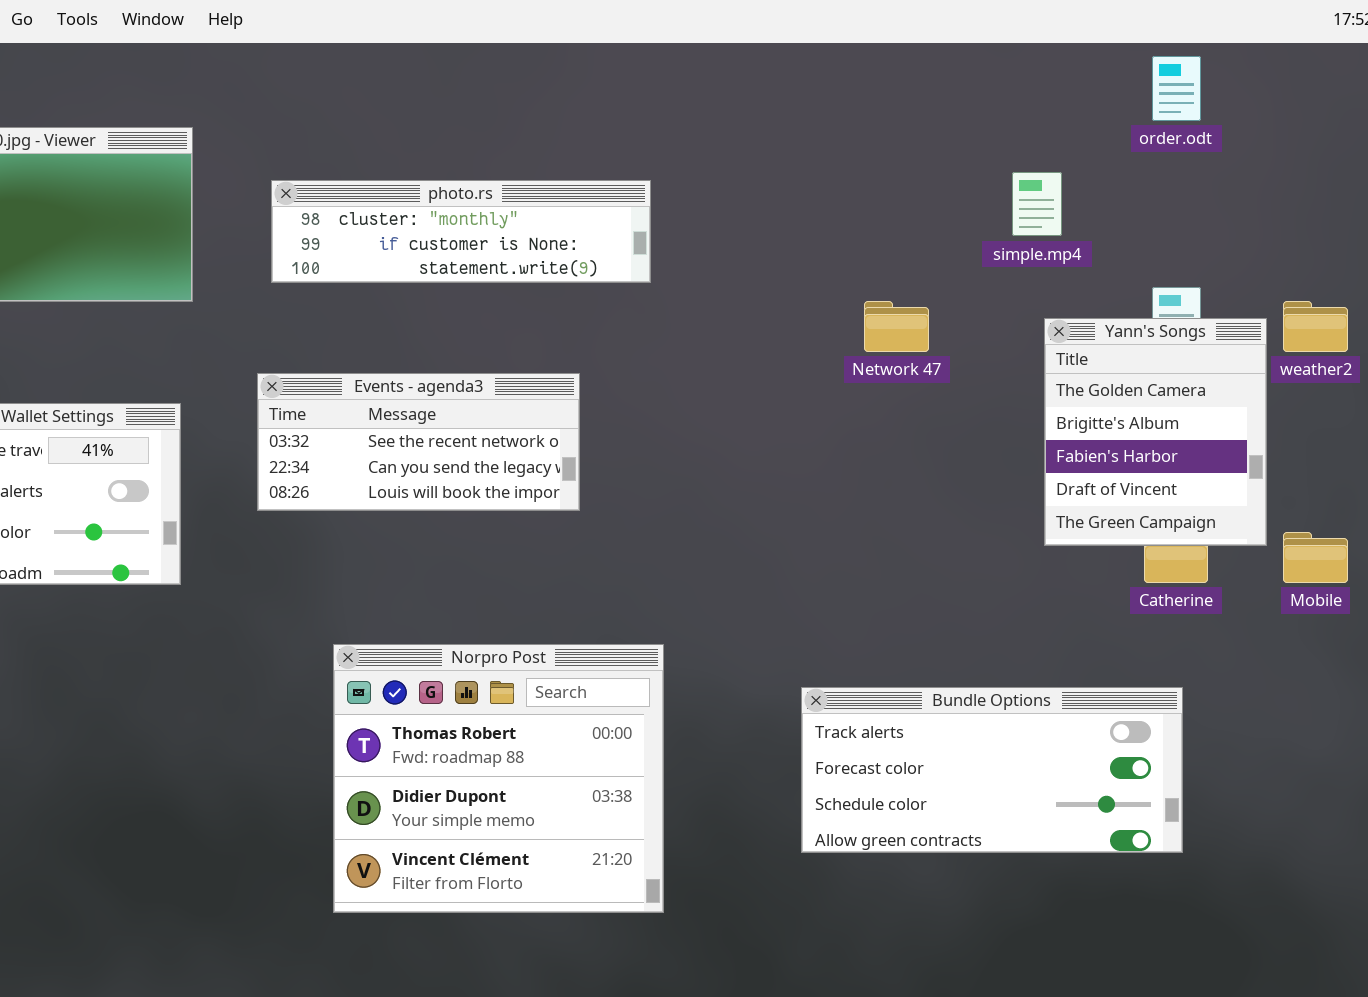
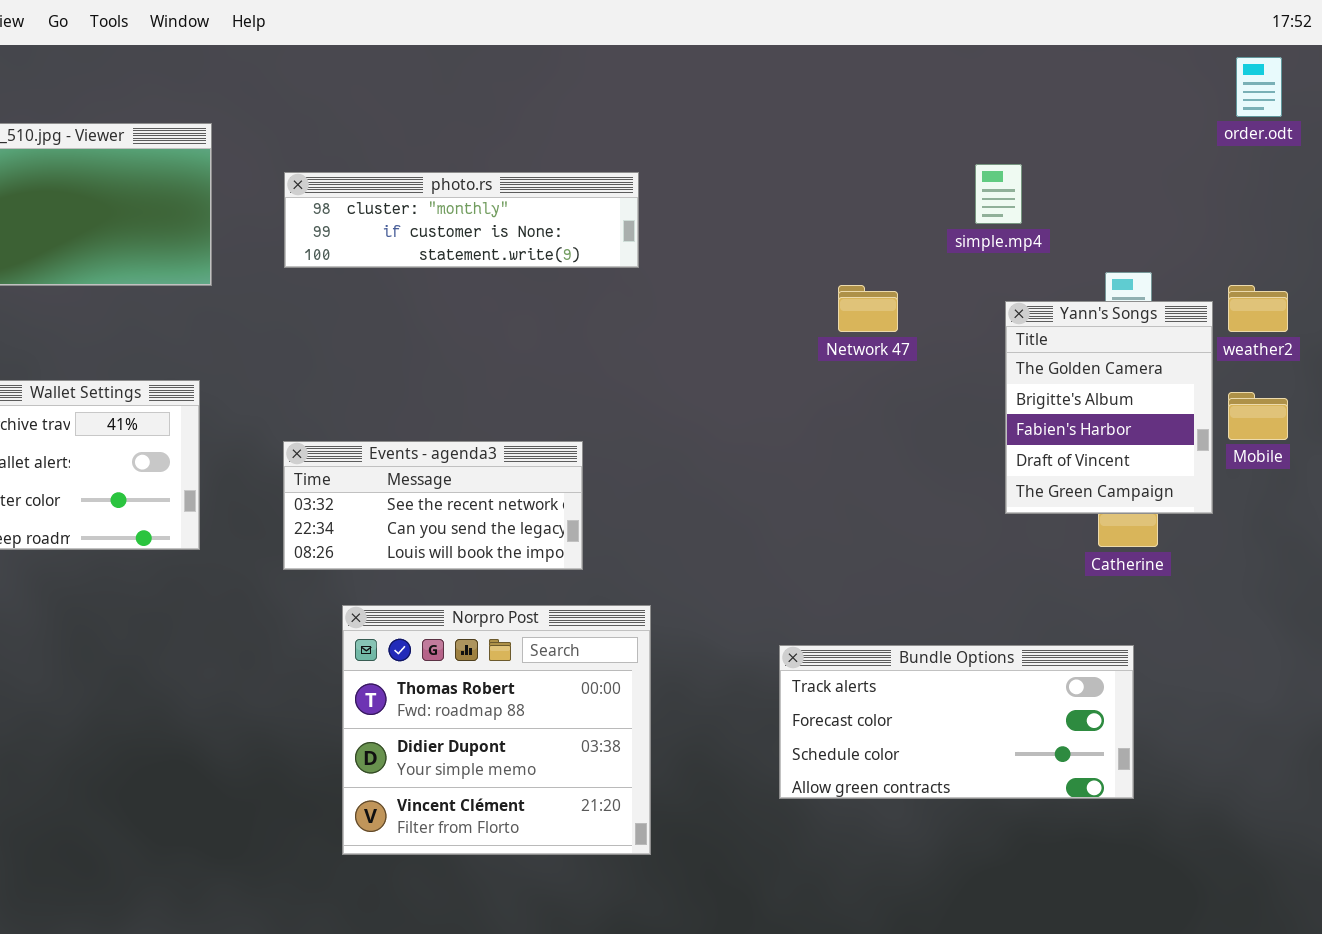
order.odt: [1152,56,1201,121] -> [1236,57,1282,117], moved
Events - agenda3: [257,373,580,511] -> [283,441,583,570], moved
Mobile: [1283,532,1348,583] -> [1228,392,1288,440], moved

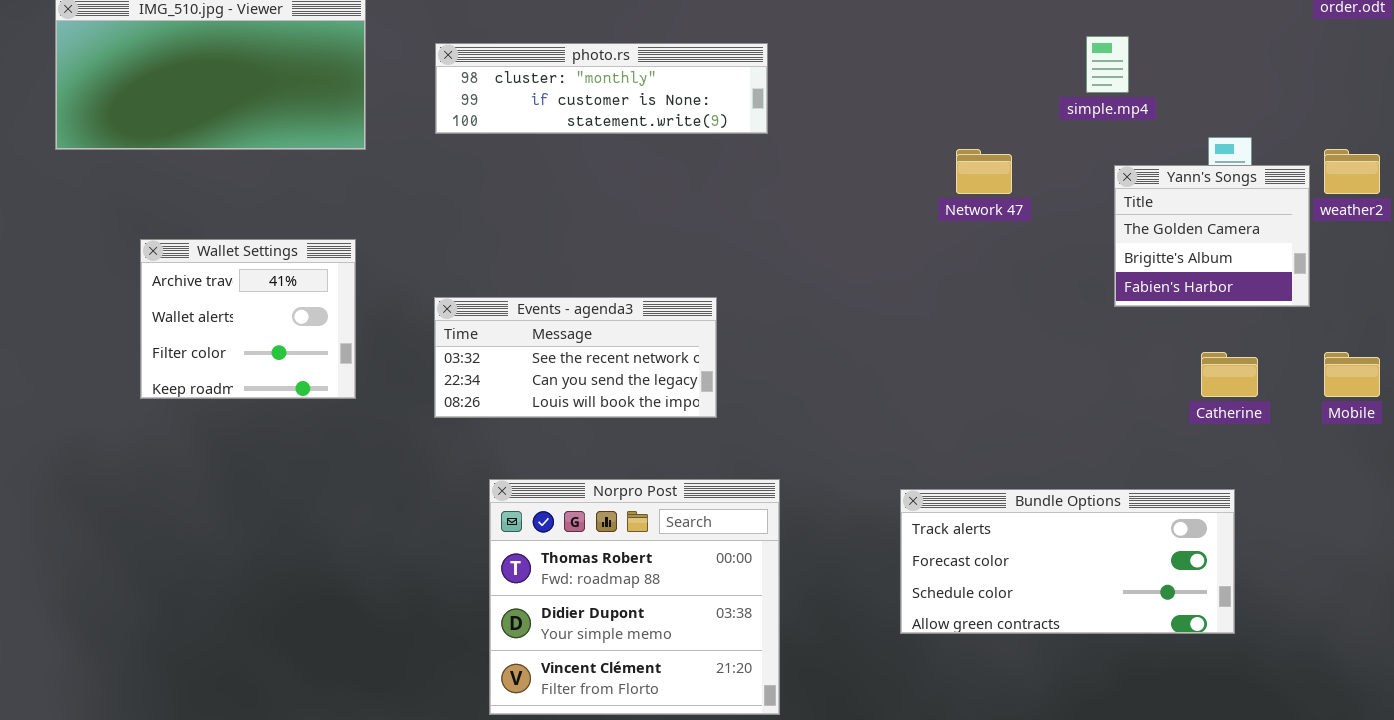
Yann's Songs: [1005,301,1213,514] -> [1114,165,1310,307], resized
Mobile: [1228,392,1288,440] -> [1324,352,1380,397], moved
Norpro Post: [342,605,651,855] -> [489,479,780,715], moved

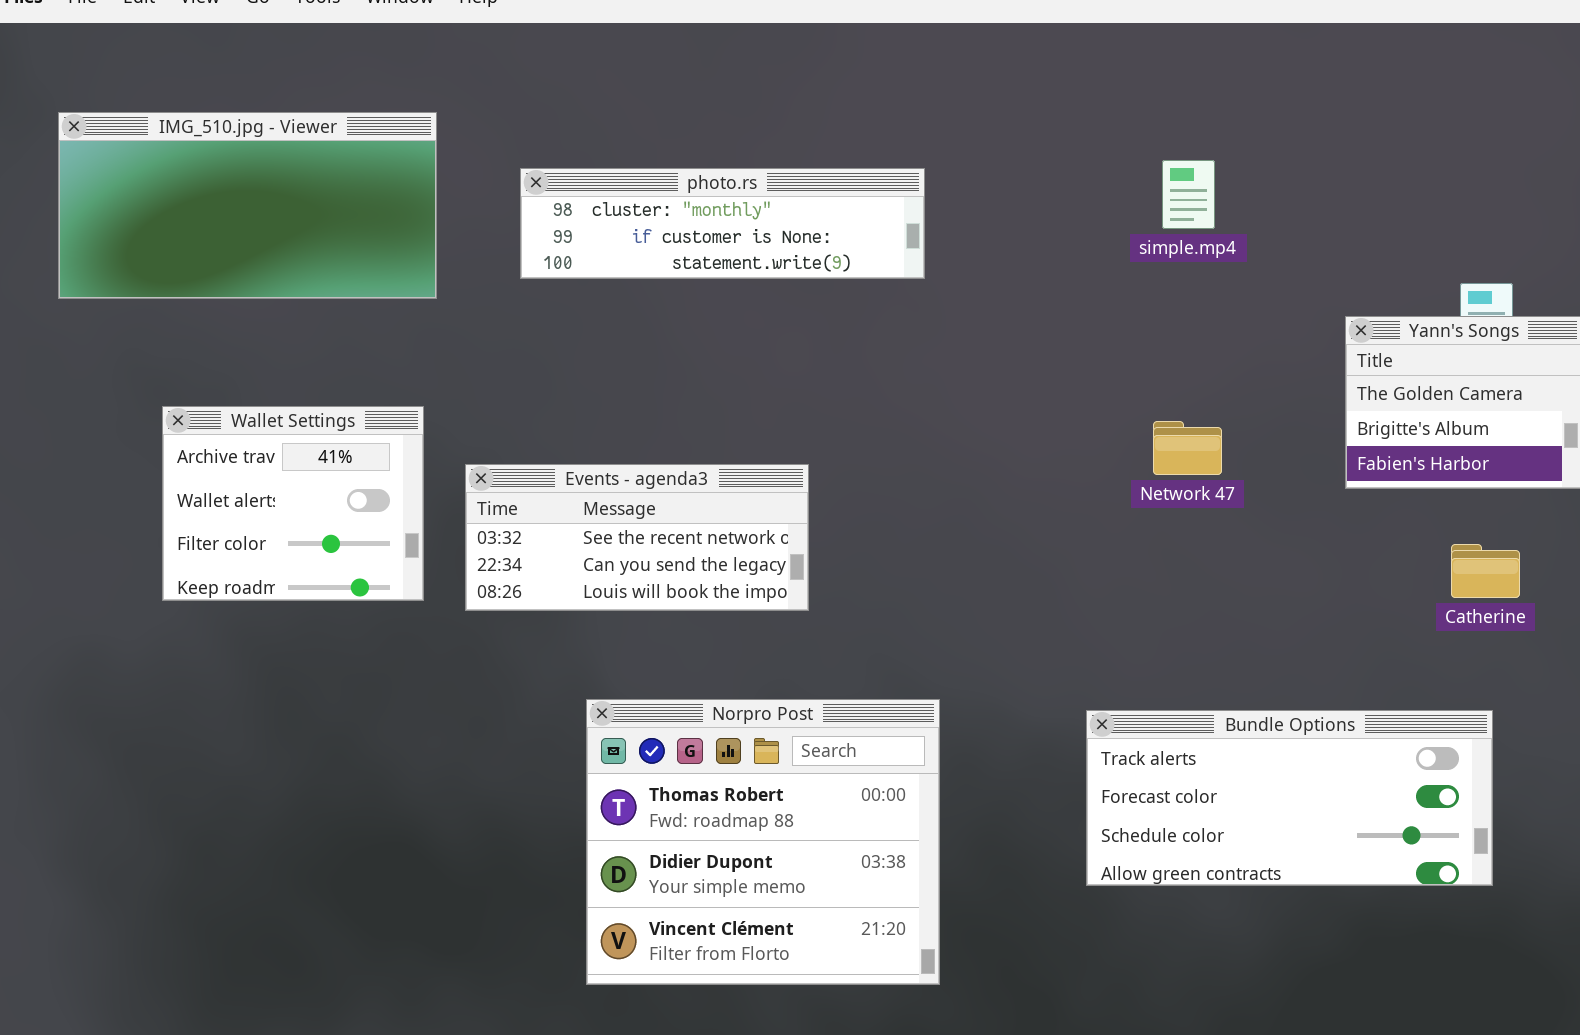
simple.mp4: [1086,36,1129,93] -> [1162,160,1215,229], moved
Network 47: [956,149,1012,194] -> [1153,421,1222,475], moved
Events - agenda3: [434,297,717,418] -> [465,464,809,611], moved

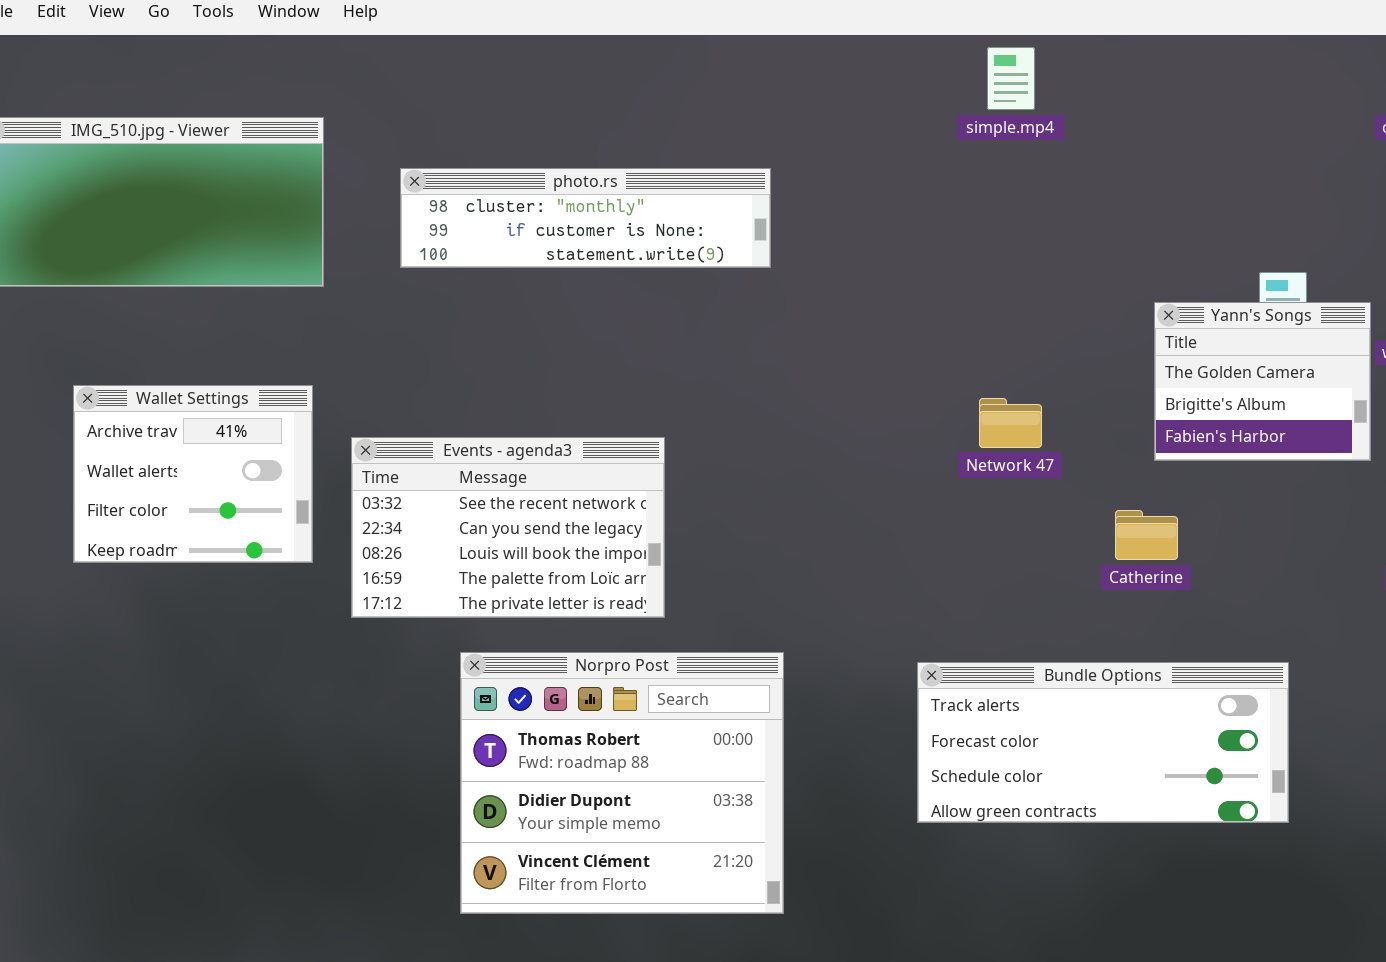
simple.mp4: [1162,160,1215,229] -> [987,47,1035,110], moved
Events - agenda3: [465,464,809,611] -> [351,437,665,618], resized
Catherine: [1451,544,1520,598] -> [1115,510,1178,560], moved

